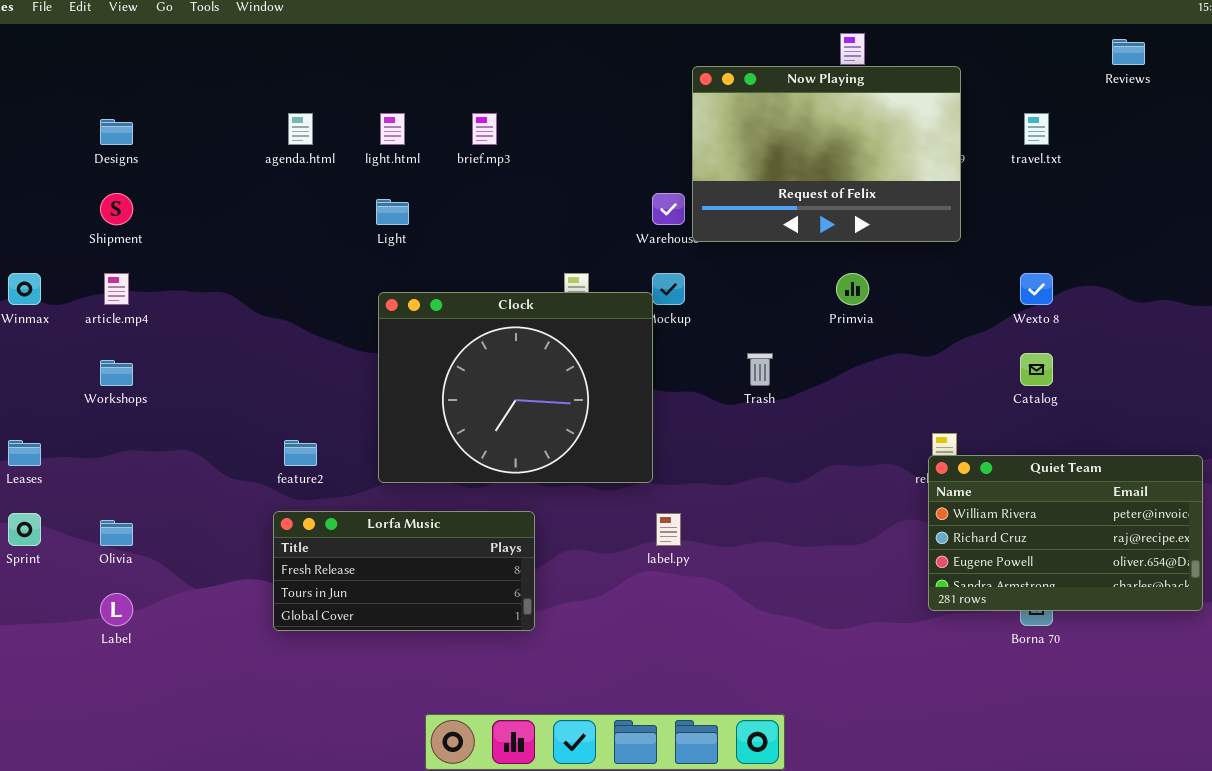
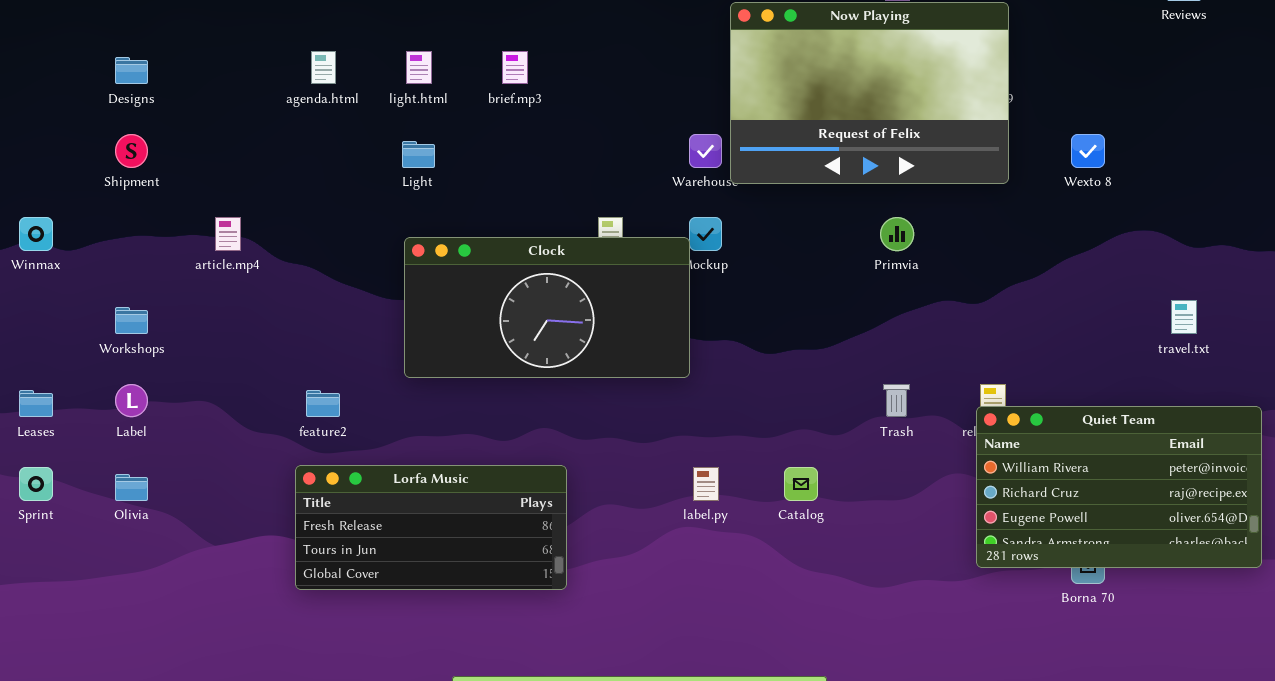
travel.txt: [1024,113,1049,145] -> [1171,300,1197,334], moved
article.mp4: [104,273,129,305] -> [215,217,241,251], moved
Wexto 8: [1020,273,1053,305] -> [1071,134,1105,168], moved
Clock: [378,292,653,483] -> [404,237,690,378], resized
Trash: [747,353,773,386] -> [883,384,910,417], moved
Catalog: [1020,353,1053,386] -> [784,467,818,501], moved
Label: [100,593,133,626] -> [115,384,148,417], moved

